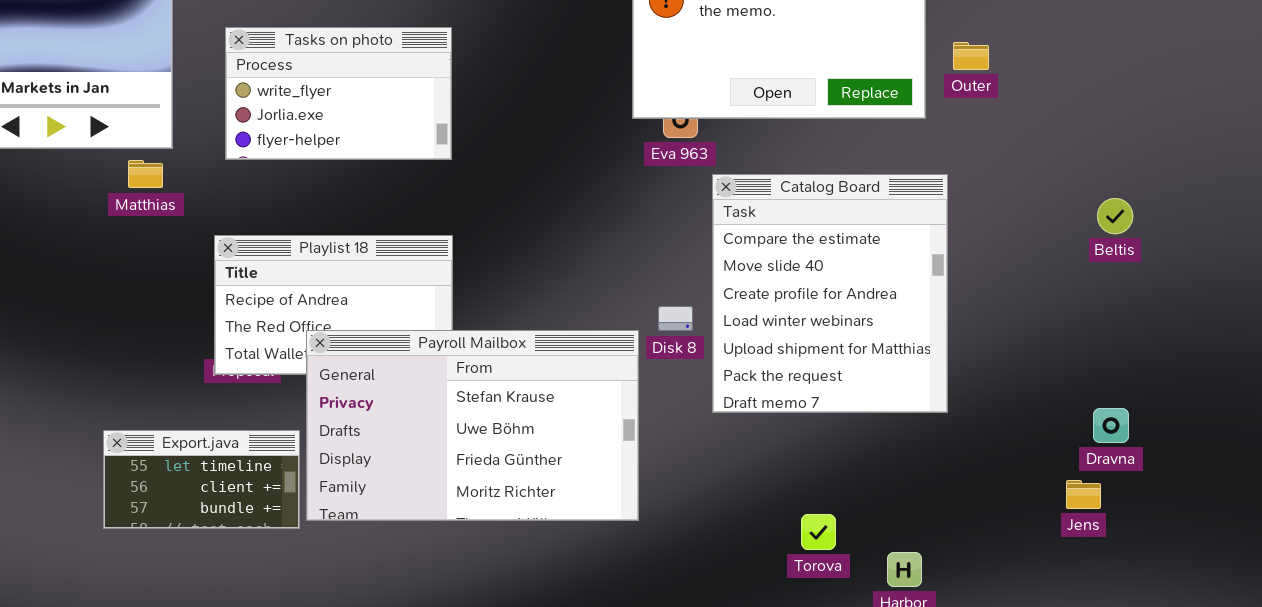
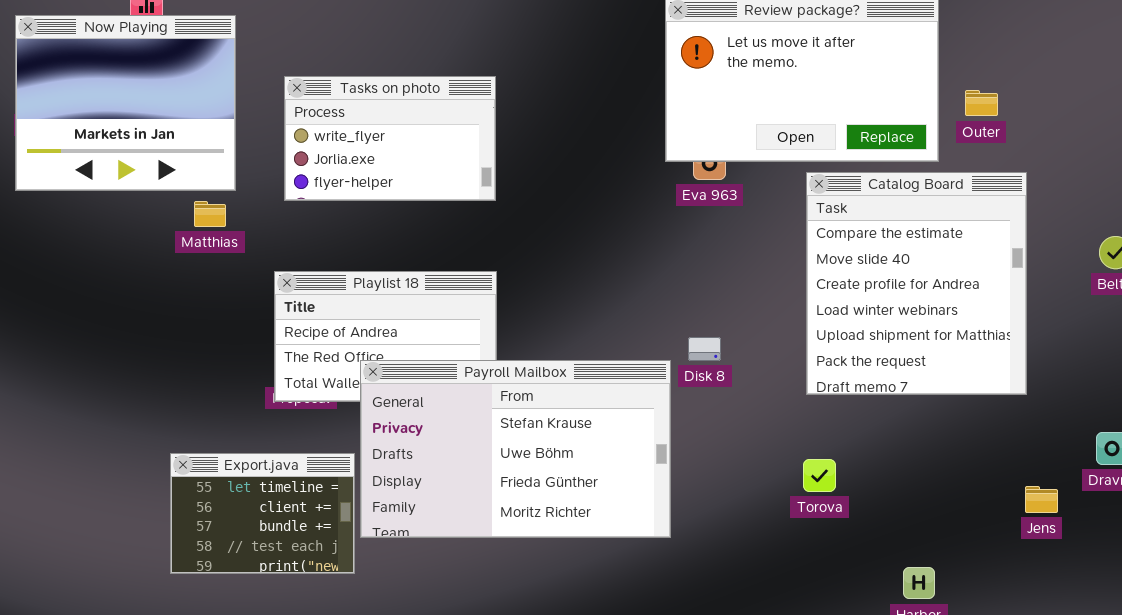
Catalog Board: [712,174,948,413] -> [806,172,1027,395], moved
Export.java: [103,430,300,529] -> [170,453,355,574], resized
Jens: [1066,480,1101,509] -> [1025,486,1058,513], moved
Torova: [801,514,836,550] -> [803,459,836,492], moved

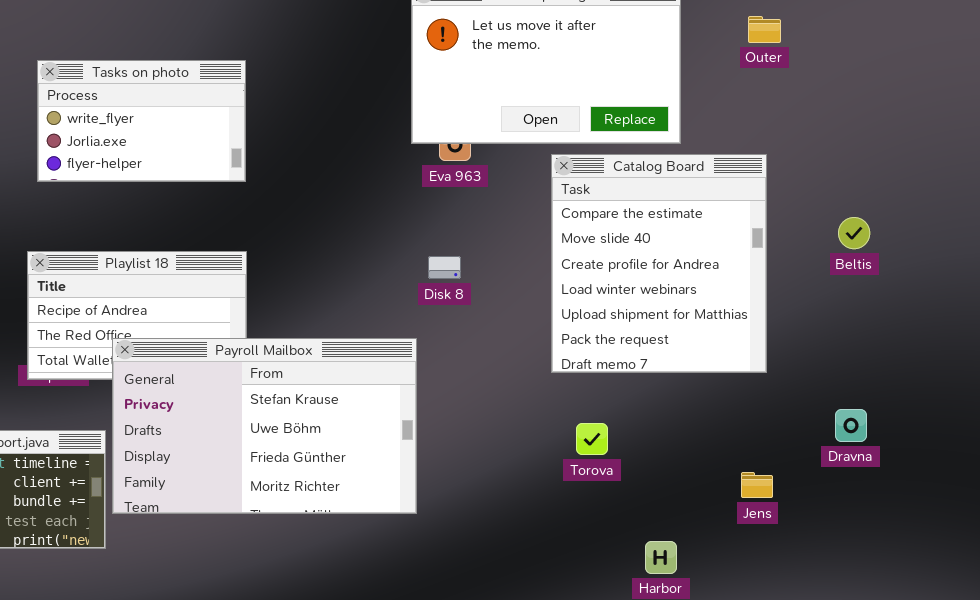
Outer: [965,90,998,116] -> [748,16,781,43], moved
Disk 8: [688,337,721,361] -> [428,256,461,279], moved
Torova: [803,459,836,492] -> [576,423,608,455], moved
Jens: [1025,486,1058,513] -> [741,472,773,498], moved

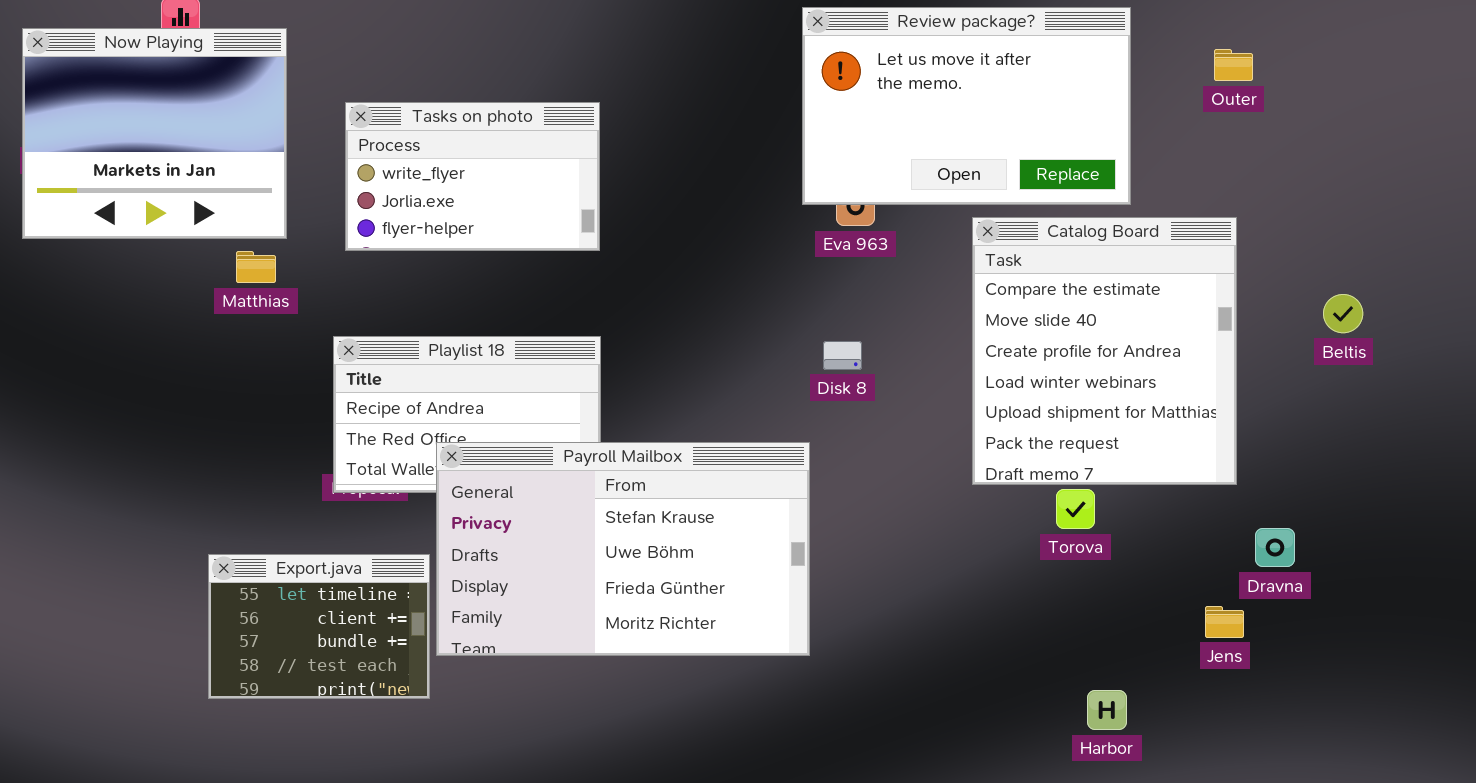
Dravna: [835,409,867,442] -> [1255,528,1295,567], moved
Torova: [576,423,608,455] -> [1056,489,1095,529], moved

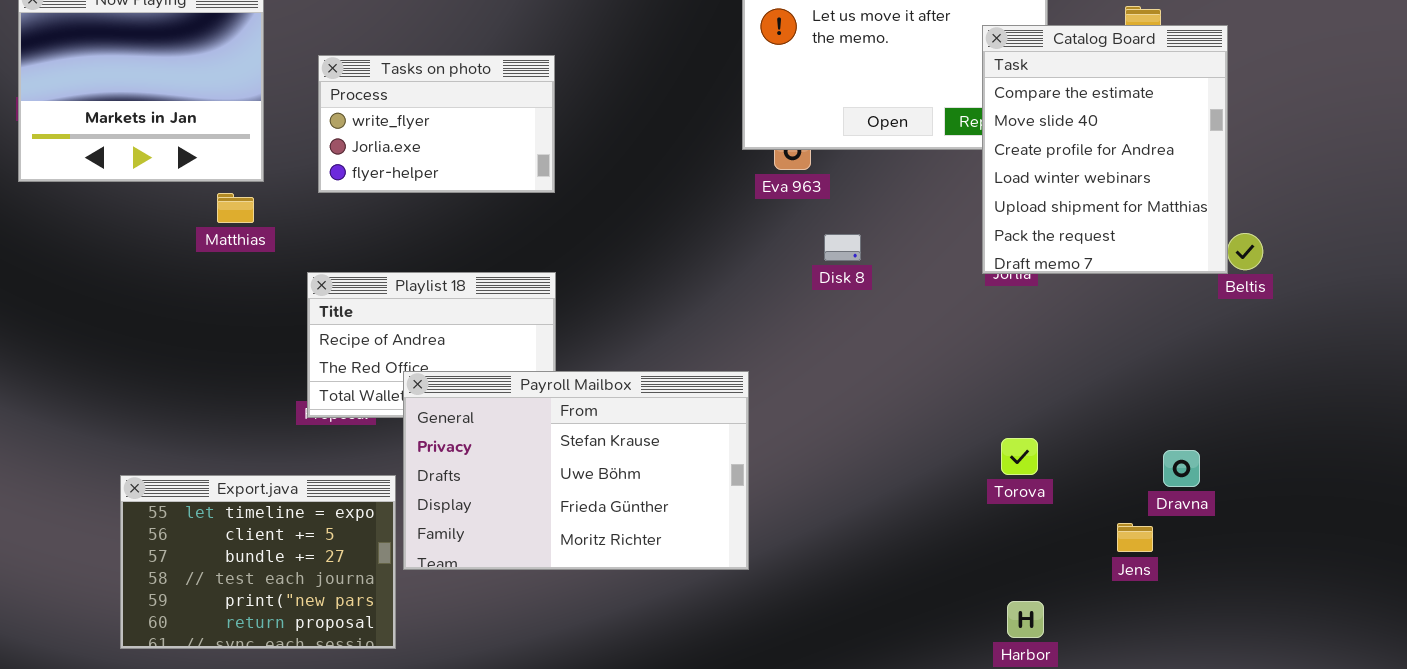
Catalog Board: [972,217,1237,485] -> [982,25,1228,274], moved
Disk 8: [823,341,862,370] -> [824,234,861,261], moved
Torova: [1056,489,1095,529] -> [1001,438,1038,475], moved
Export.java: [208,554,430,699] -> [120,475,396,649], resized

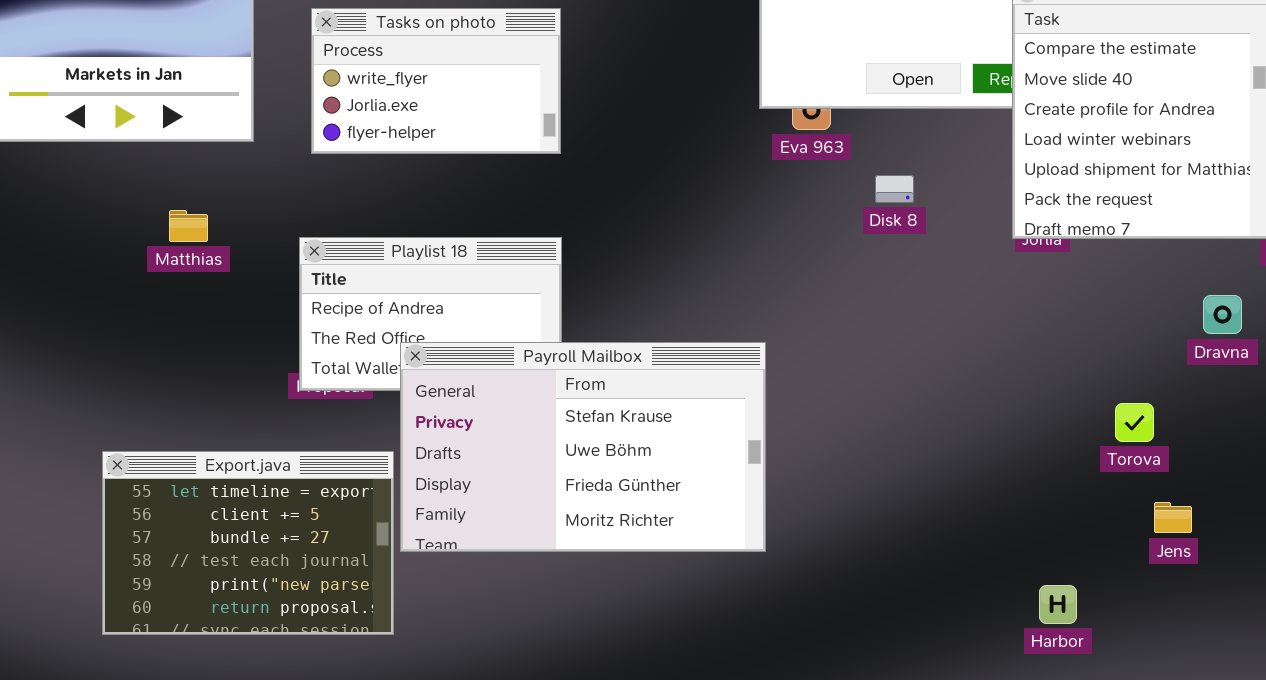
Matthias: [217,193,254,223] -> [169,210,208,242], moved
Disk 8: [824,234,861,261] -> [875,175,914,203], moved
Torova: [1001,438,1038,475] -> [1115,403,1154,442], moved
Dravna: [1163,450,1200,487] -> [1203,295,1242,334], moved

